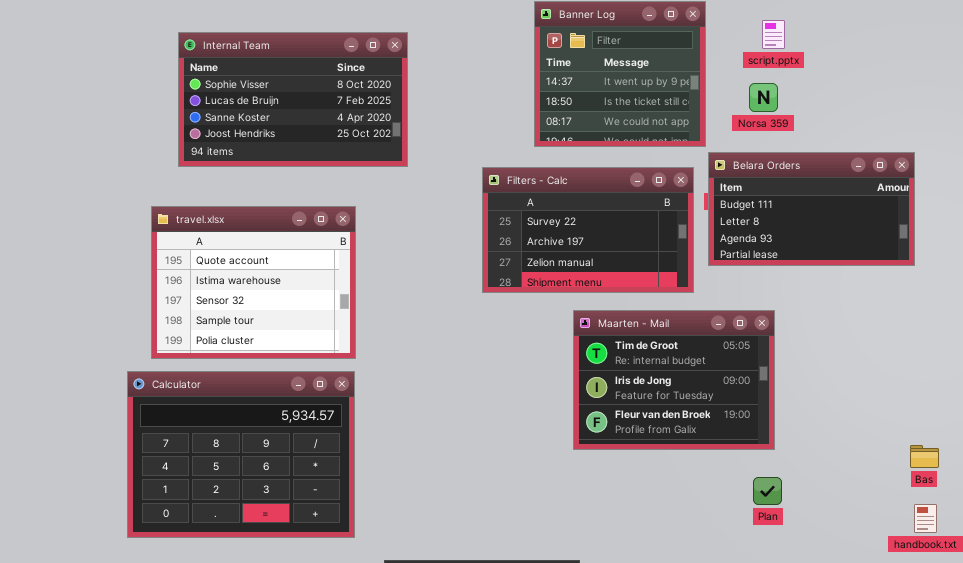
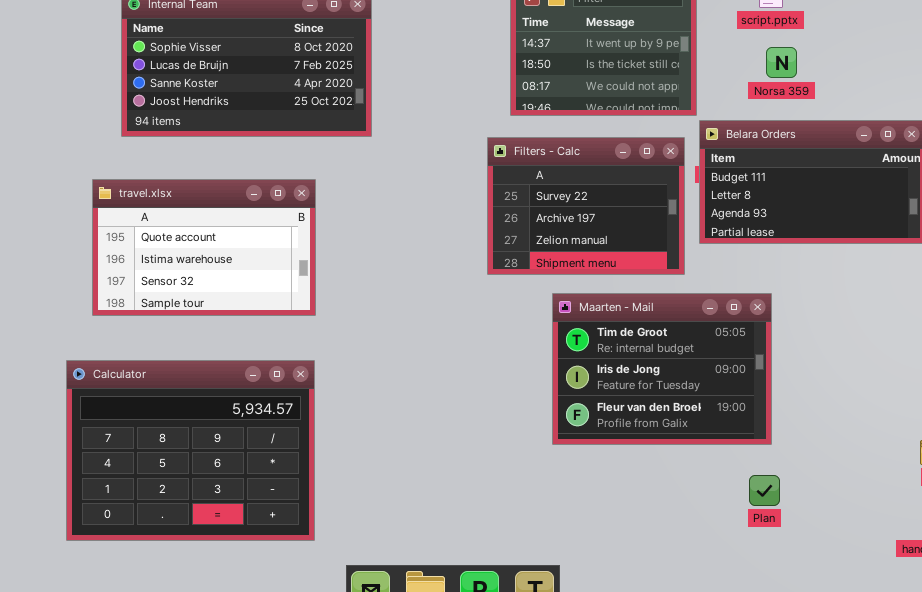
Norsa 359: [749,83,778,112] -> [766,47,797,78], moved
Filters - Calc: [482,167,694,293] -> [487,137,685,275], resized
travel.xlsx: [151,206,356,359] -> [92,179,316,316], resized

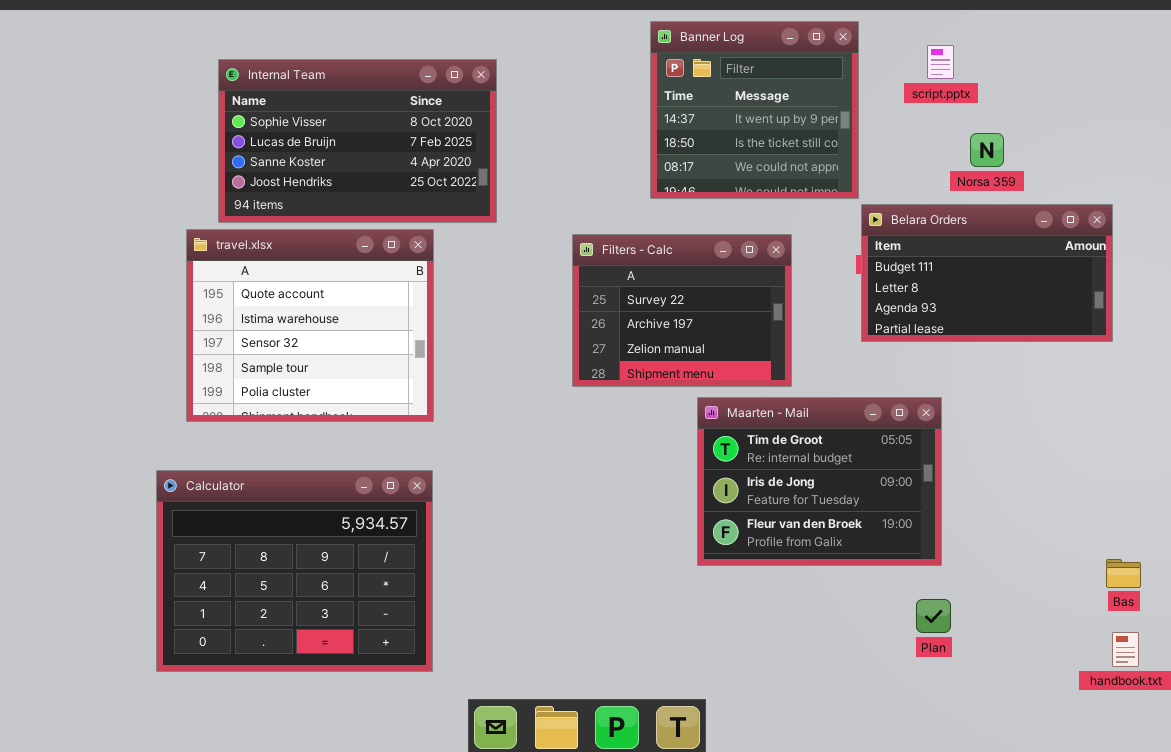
Norsa 359: [766,47,797,78] -> [970,133,1004,167], moved
Filters - Calc: [487,137,685,275] -> [572,234,792,387], moved
travel.xlsx: [92,179,316,316] -> [186,229,434,422], resized

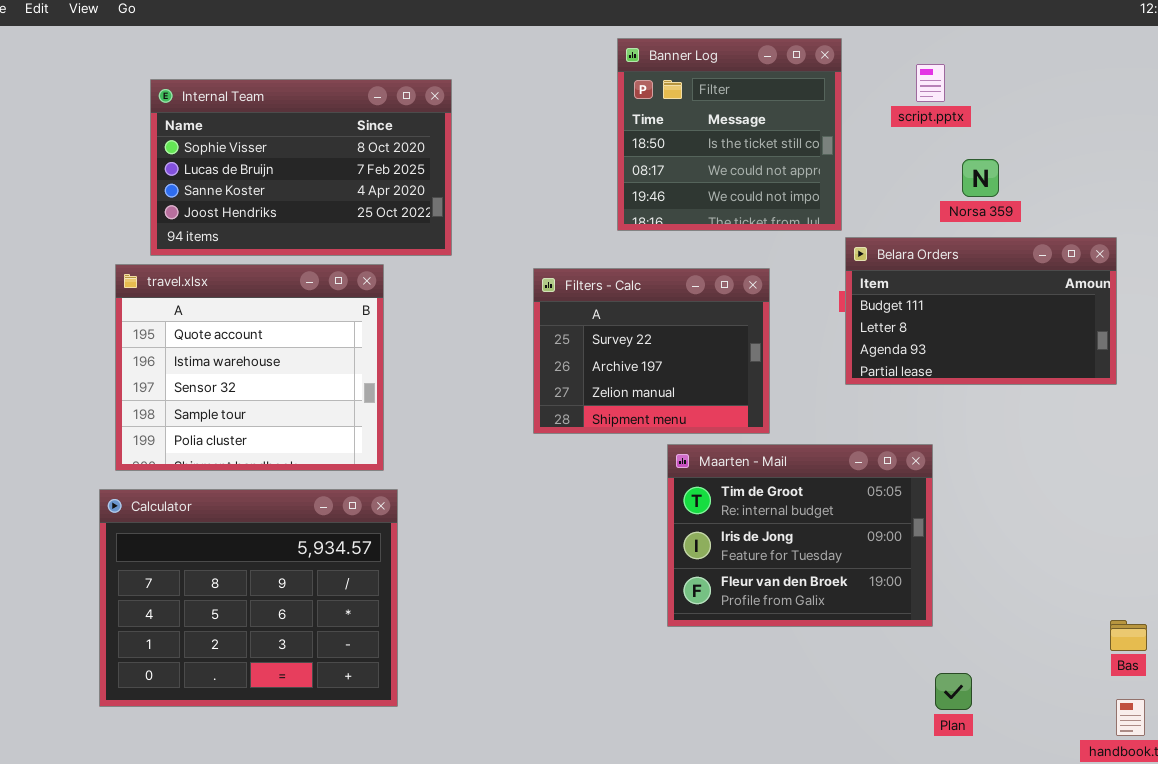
Banner Log: [650,21,859,199] -> [617,38,842,231], scrolled down 1 row
Calculator: [156,470,433,672] -> [99,489,398,707], moved
Plan: [916,599,951,633] -> [935,673,972,710], moved

